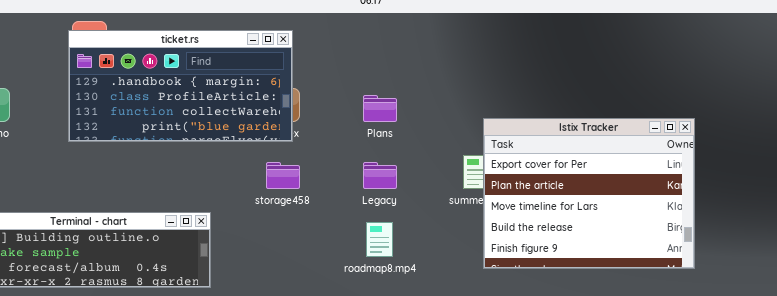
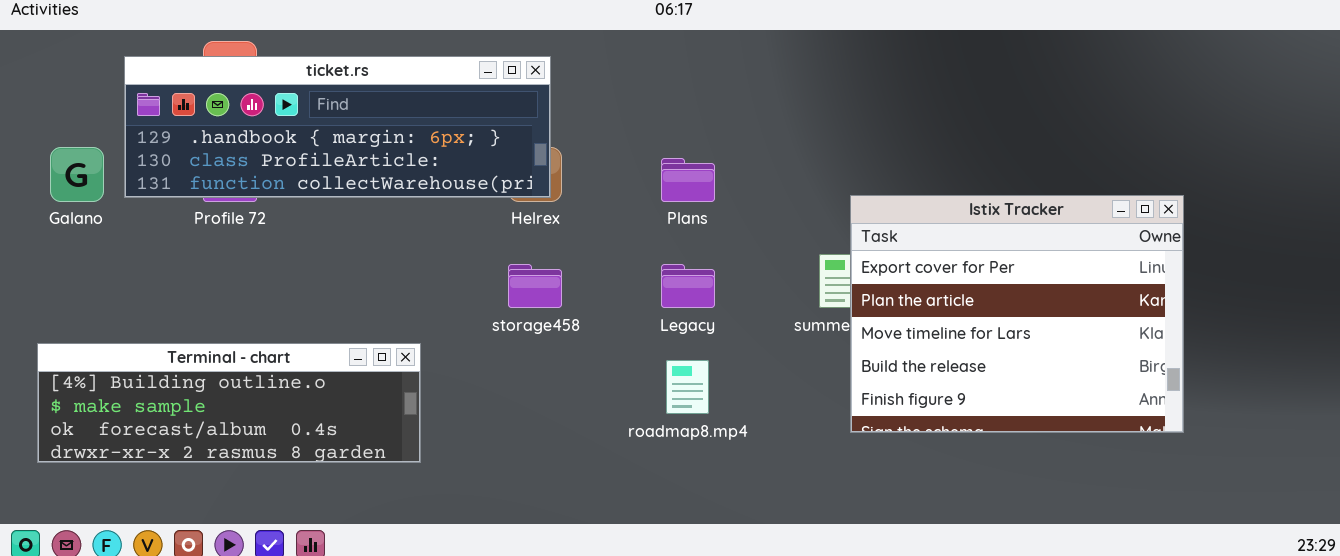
ticket.rs: [68,30,293,142] -> [124,56,551,198], resized

